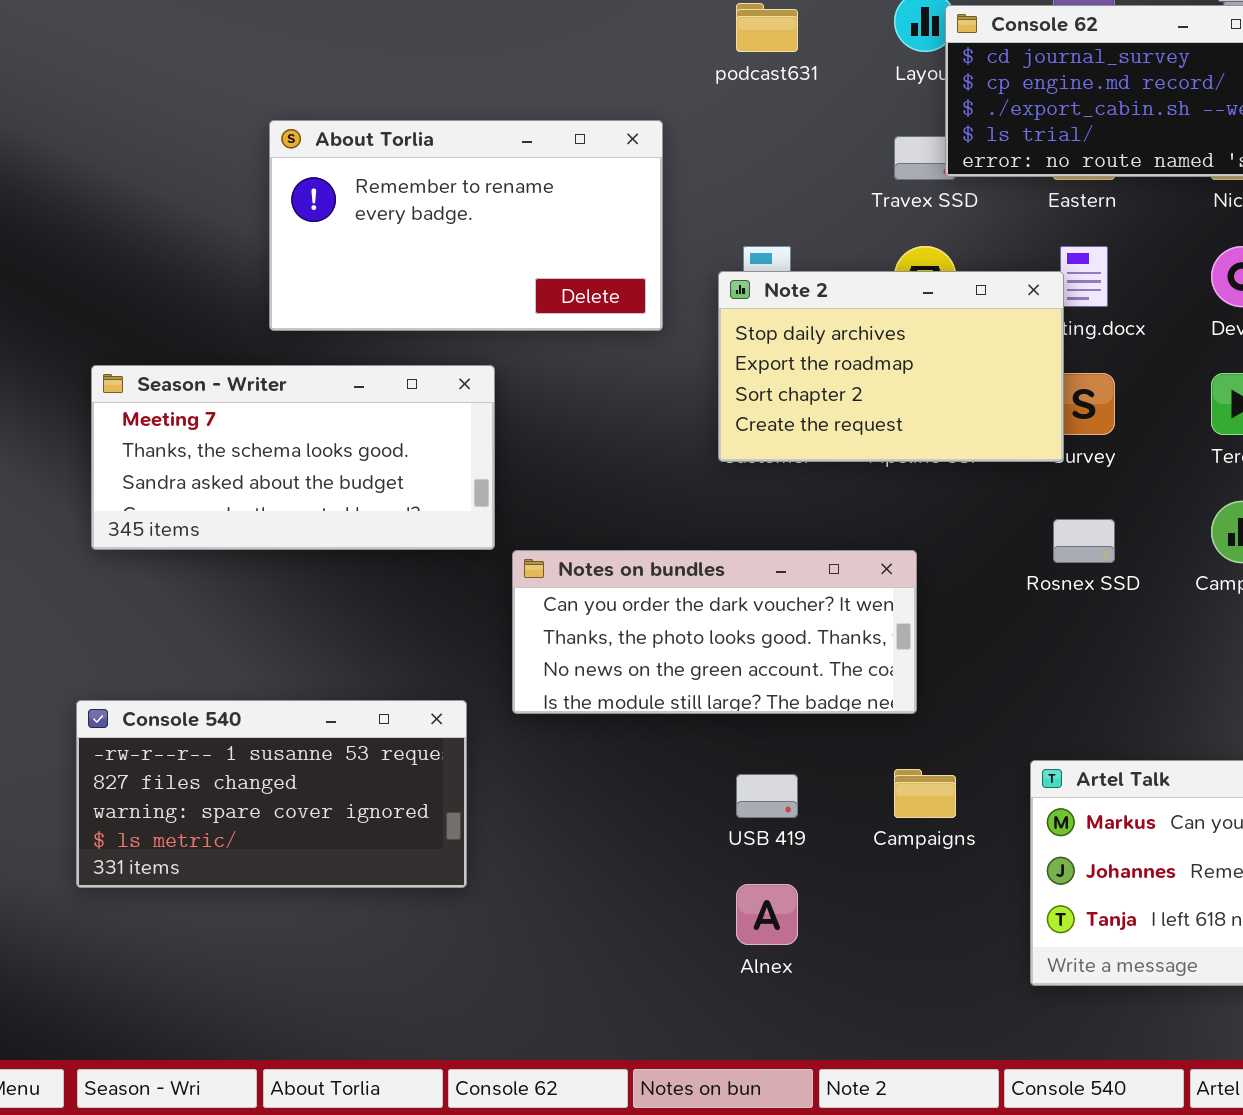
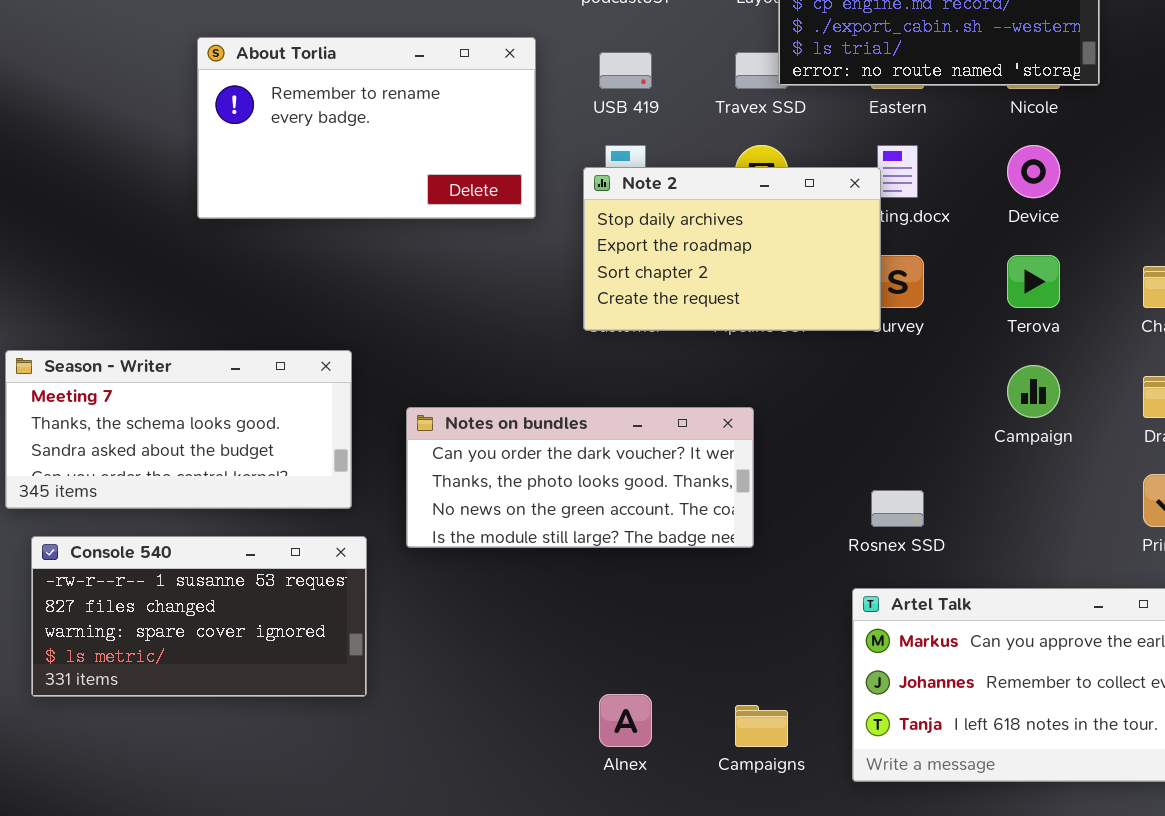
Season - Writer: [91,365,495,550] -> [5,350,352,509], moved
Rosnex SSD: [1053,519,1115,563] -> [871,490,924,527], moved
Campaigns: [894,769,956,818] -> [735,705,788,747], moved
USB 419: [736,774,798,818] -> [599,52,652,89], moved

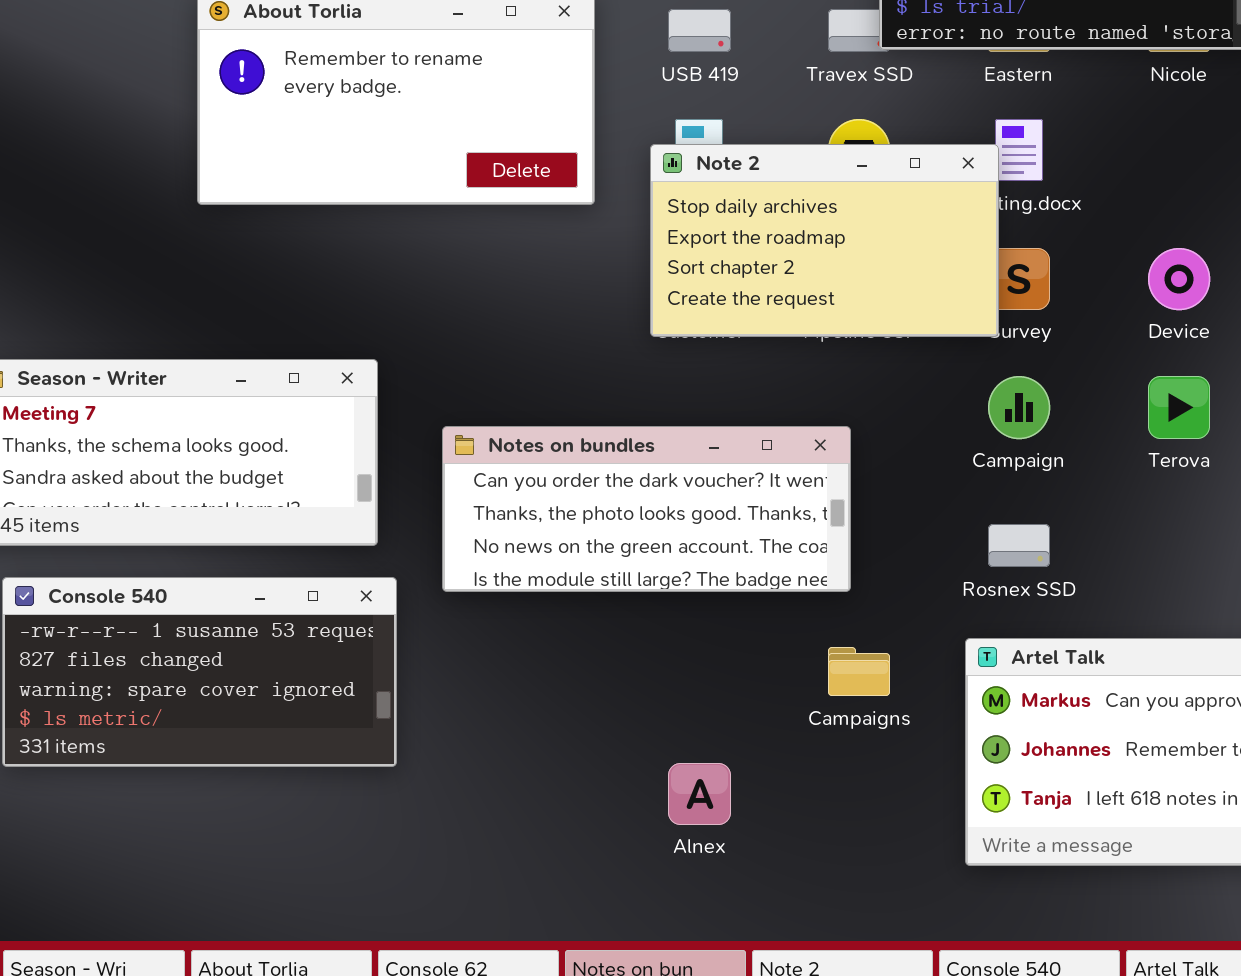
Device: [1007,145,1060,198] -> [1148,248,1210,310], moved
Terova: [1007,255,1060,308] -> [1148,376,1210,439], moved
Campaign: [1007,365,1060,418] -> [988,376,1050,439], moved
Campaigns: [735,705,788,747] -> [828,647,890,696], moved

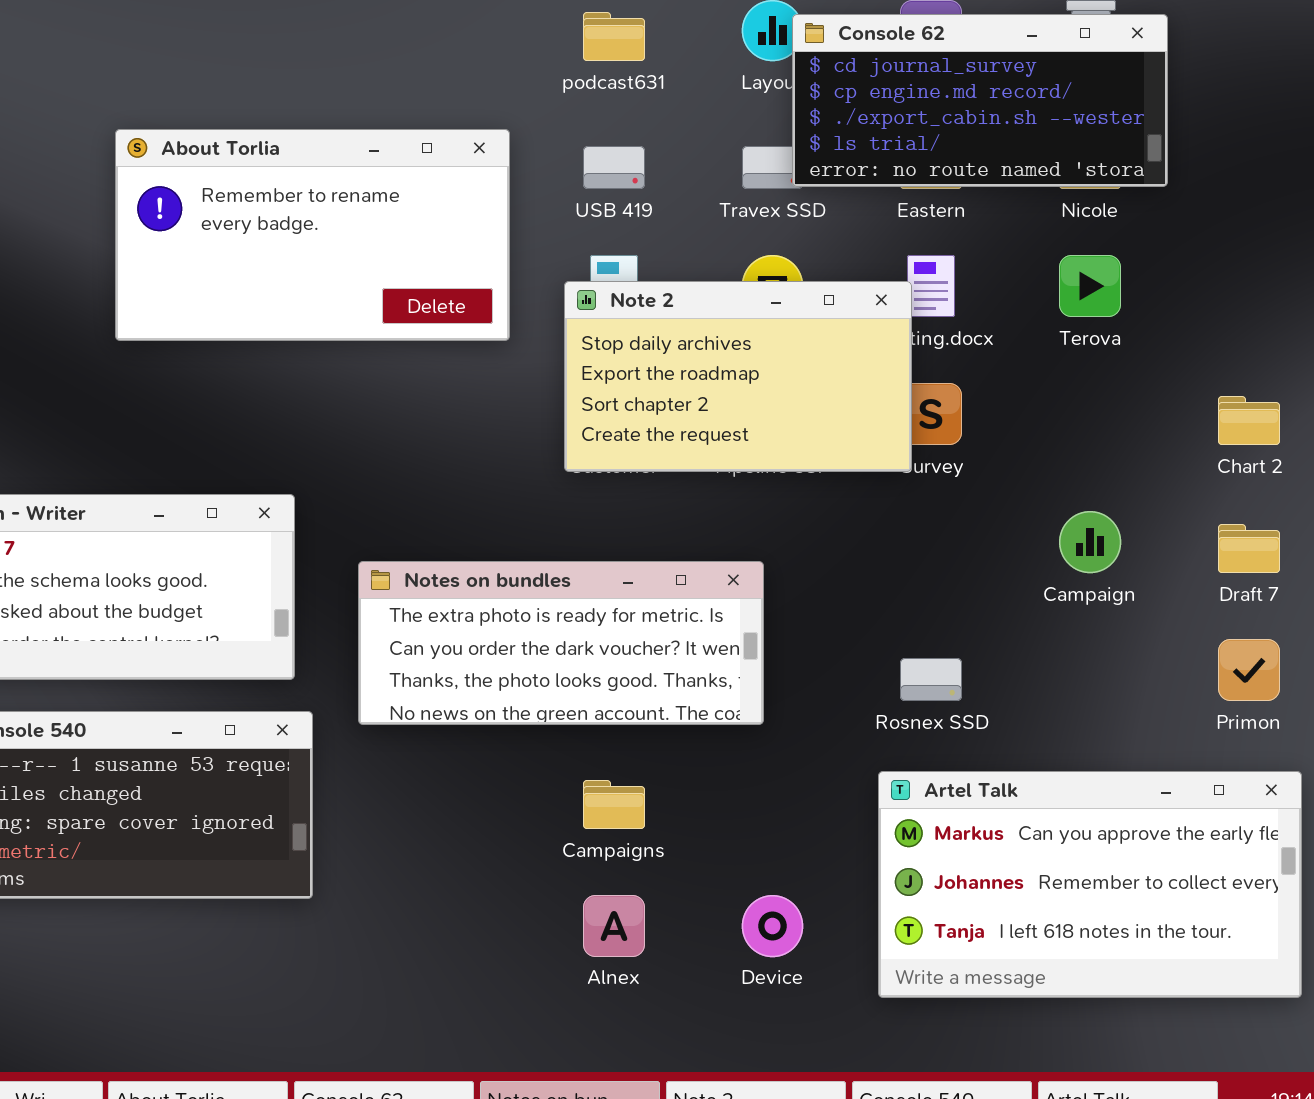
Device: [1148,248,1210,310] -> [742,895,803,957], moved
Campaign: [988,376,1050,439] -> [1059,511,1121,573], moved
Terova: [1148,376,1210,439] -> [1059,255,1121,317], moved
Notes on bundles: [442,426,851,592] -> [358,561,764,725], scrolled up 1 row
Campaigns: [828,647,890,696] -> [583,780,645,829], moved

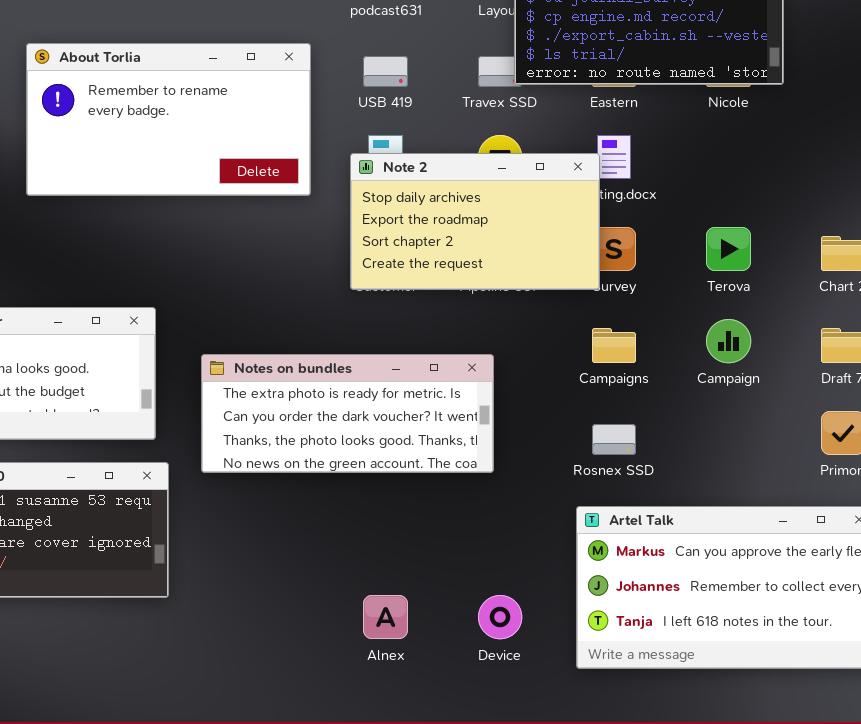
Terova: [1059,255,1121,317] -> [706,227,751,271], moved
Campaigns: [583,780,645,829] -> [592,328,636,363], moved

